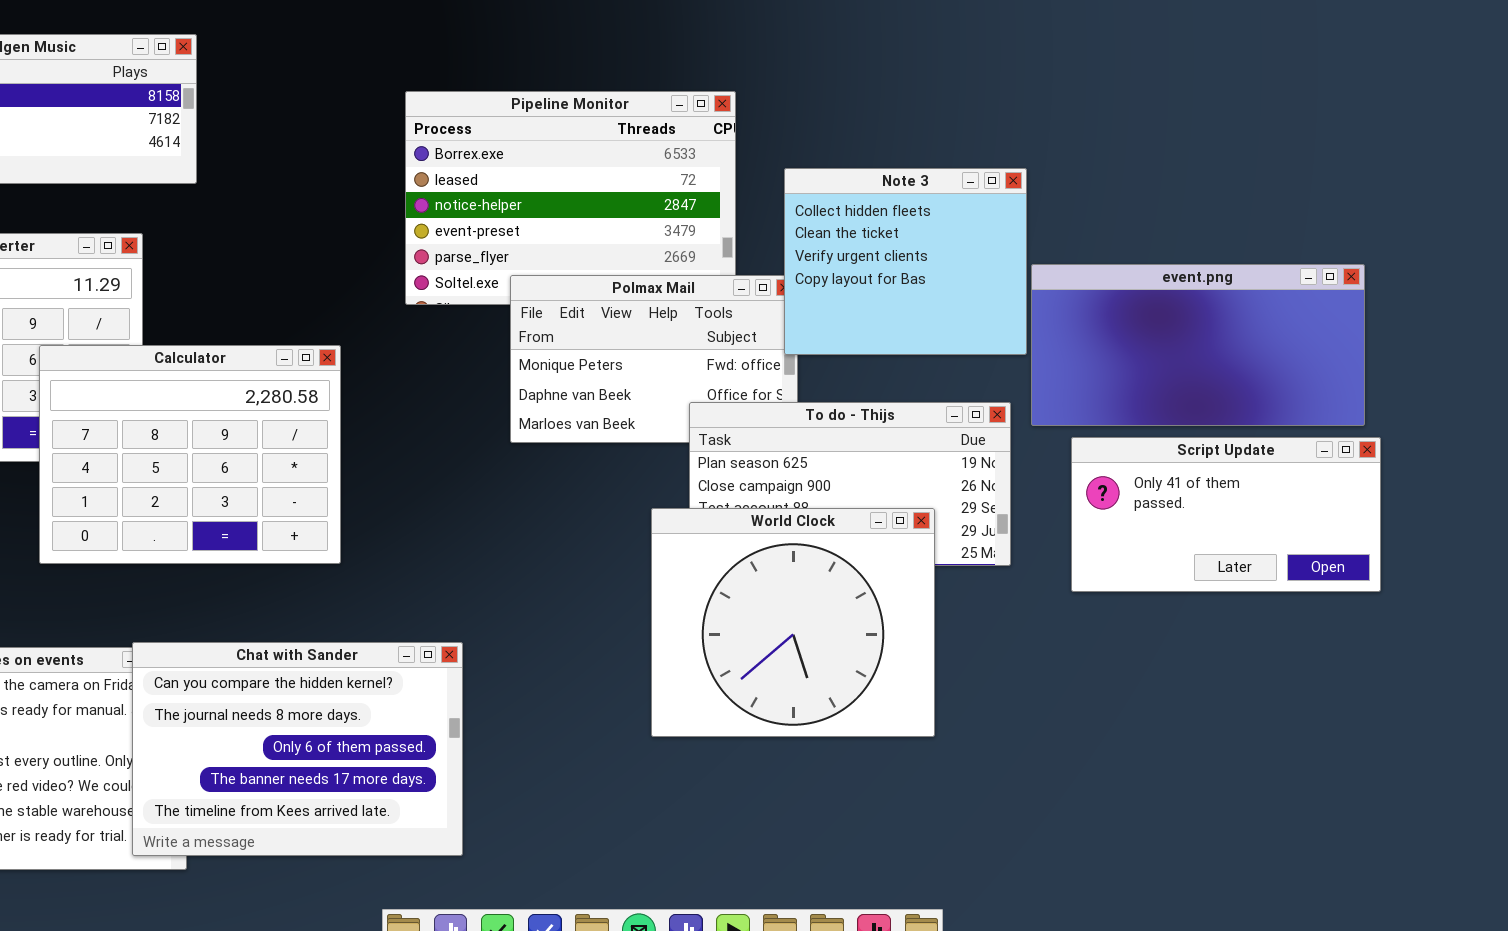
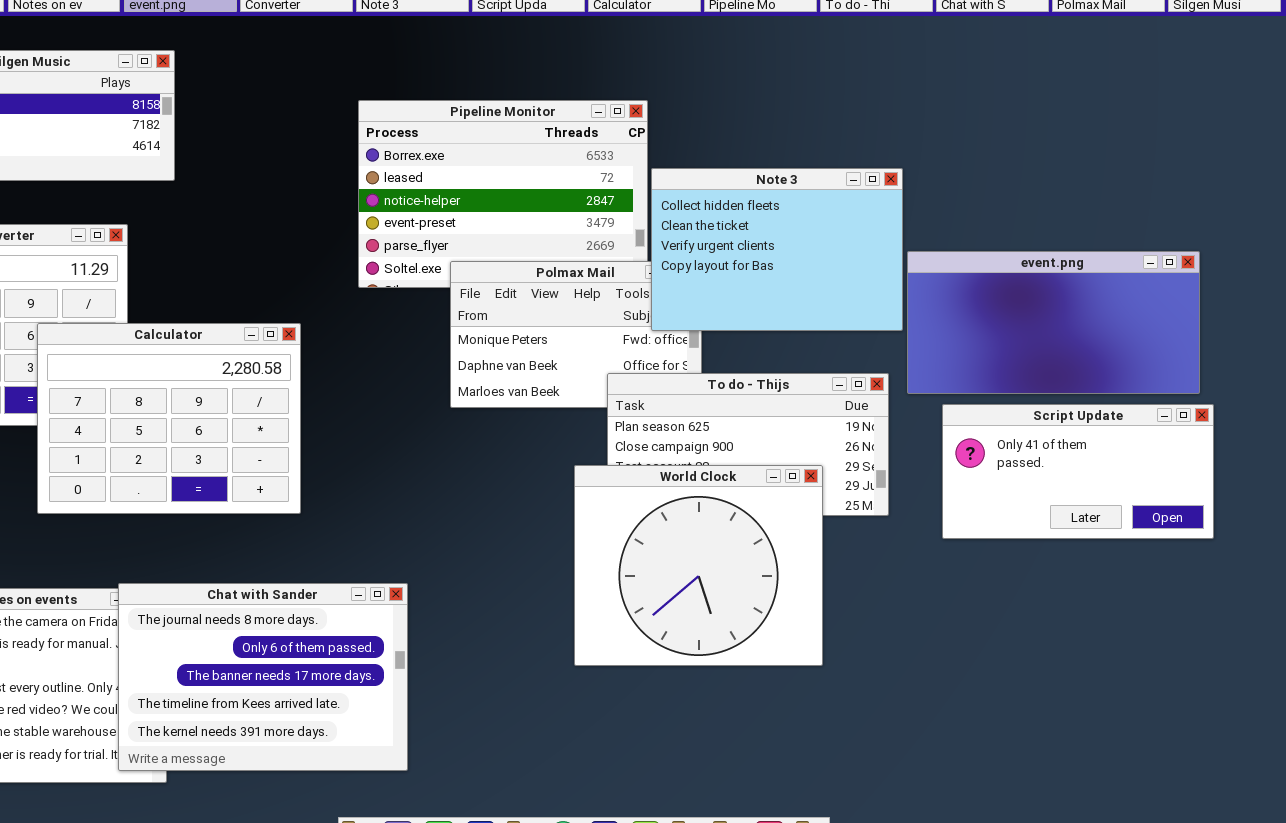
Note 3: [784,168,1027,355] -> [651,168,903,331], resized
Chat with Sander: [132,642,463,856] -> [118,583,408,771], scrolled down 1 row

